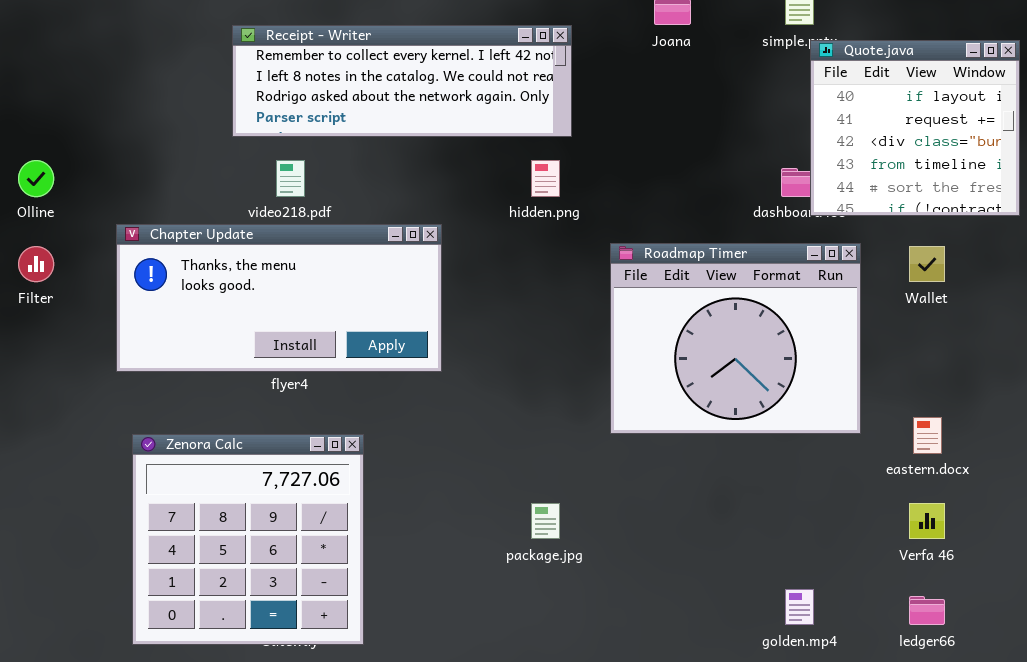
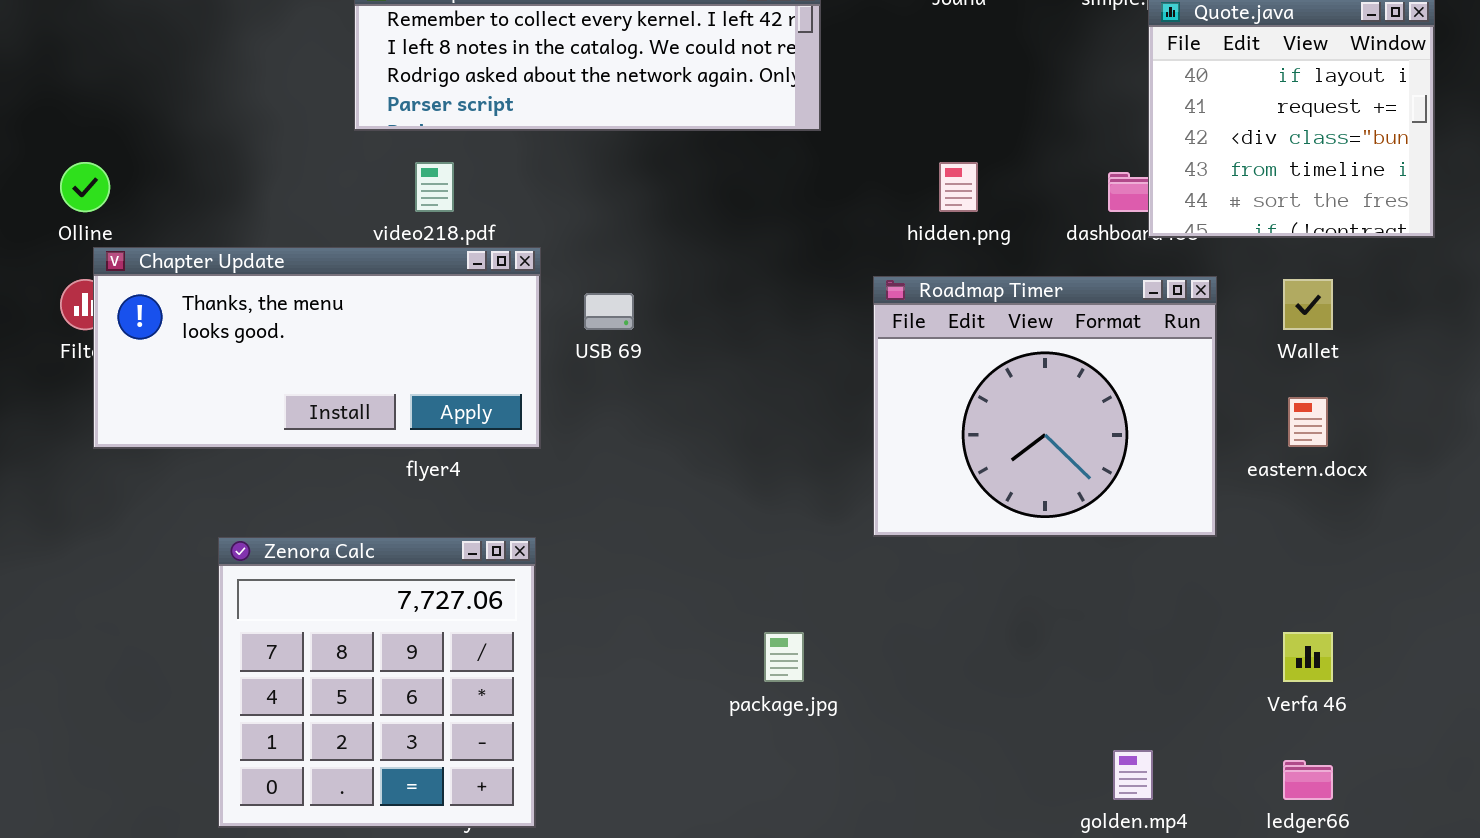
hidden.png: [531,160,560,197] -> [939,162,978,212], moved
Chapter Update: [116,224,442,372] -> [93,247,541,449], moved
eastern.docx: [913,417,942,454] -> [1288,397,1328,447], moved

